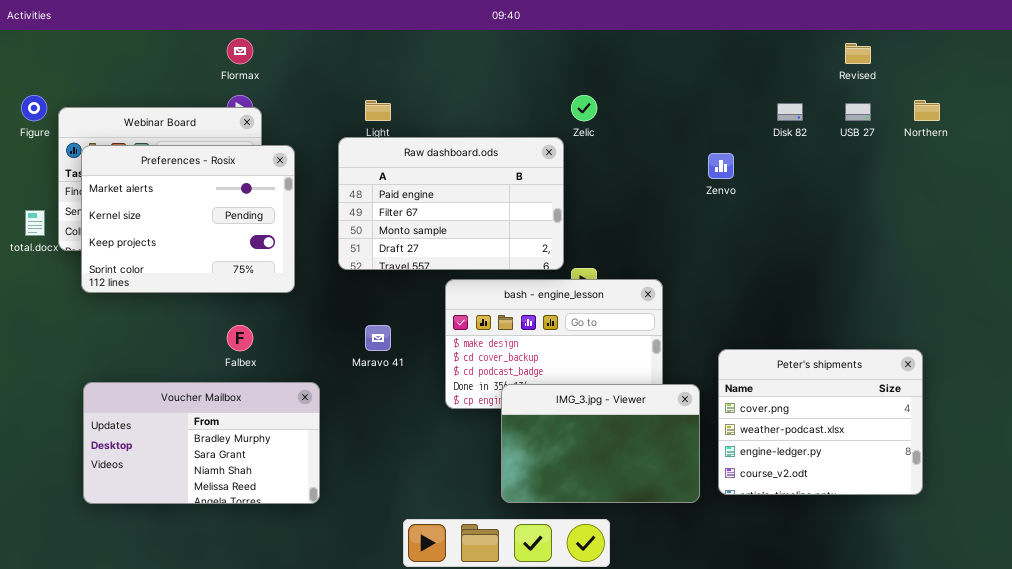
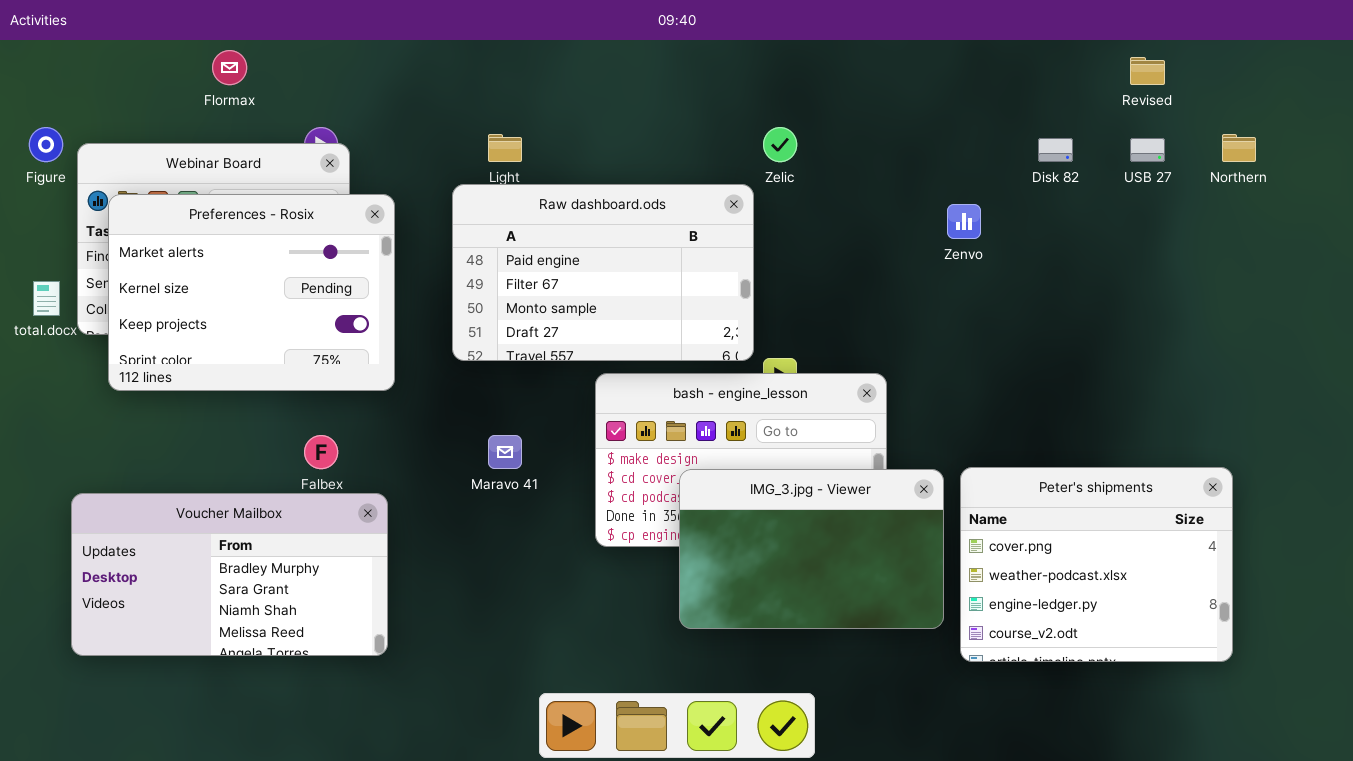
Flormax: [227,38,253,64] -> [212,50,247,85], moved
Voucher Mailbox: [83,382,320,504] -> [71,493,388,656], moved
IMG_3.jpg - Viewer: [501,384,700,503] -> [679,469,944,629], moved

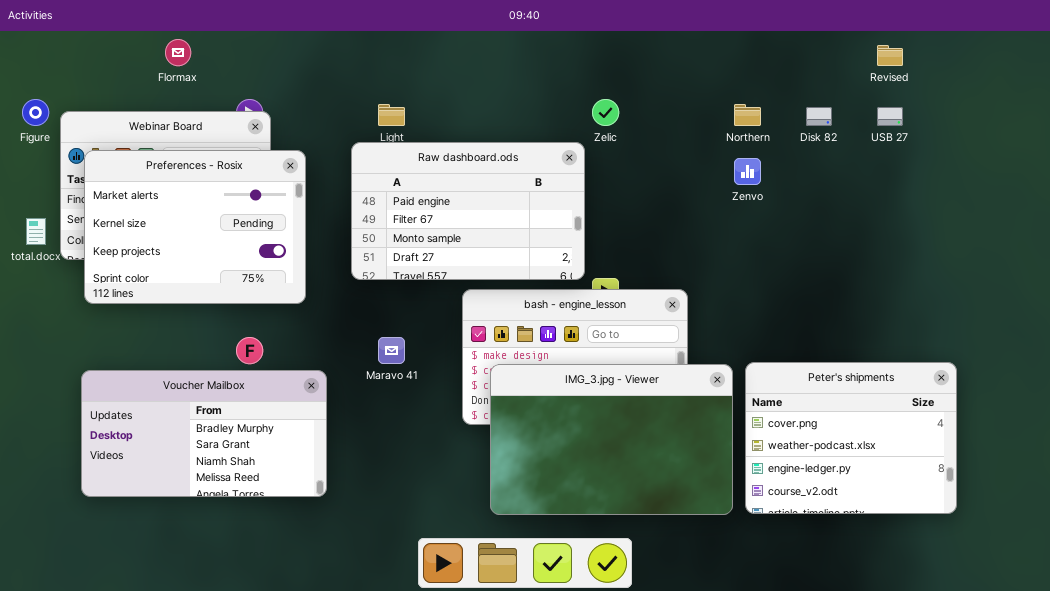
Northern: [1222,134,1256,162] -> [734,104,761,126], moved
IMG_3.jpg - Viewer: [679,469,944,629] -> [490,364,733,515], resized
Voucher Mailbox: [71,493,388,656] -> [81,370,327,497], moved

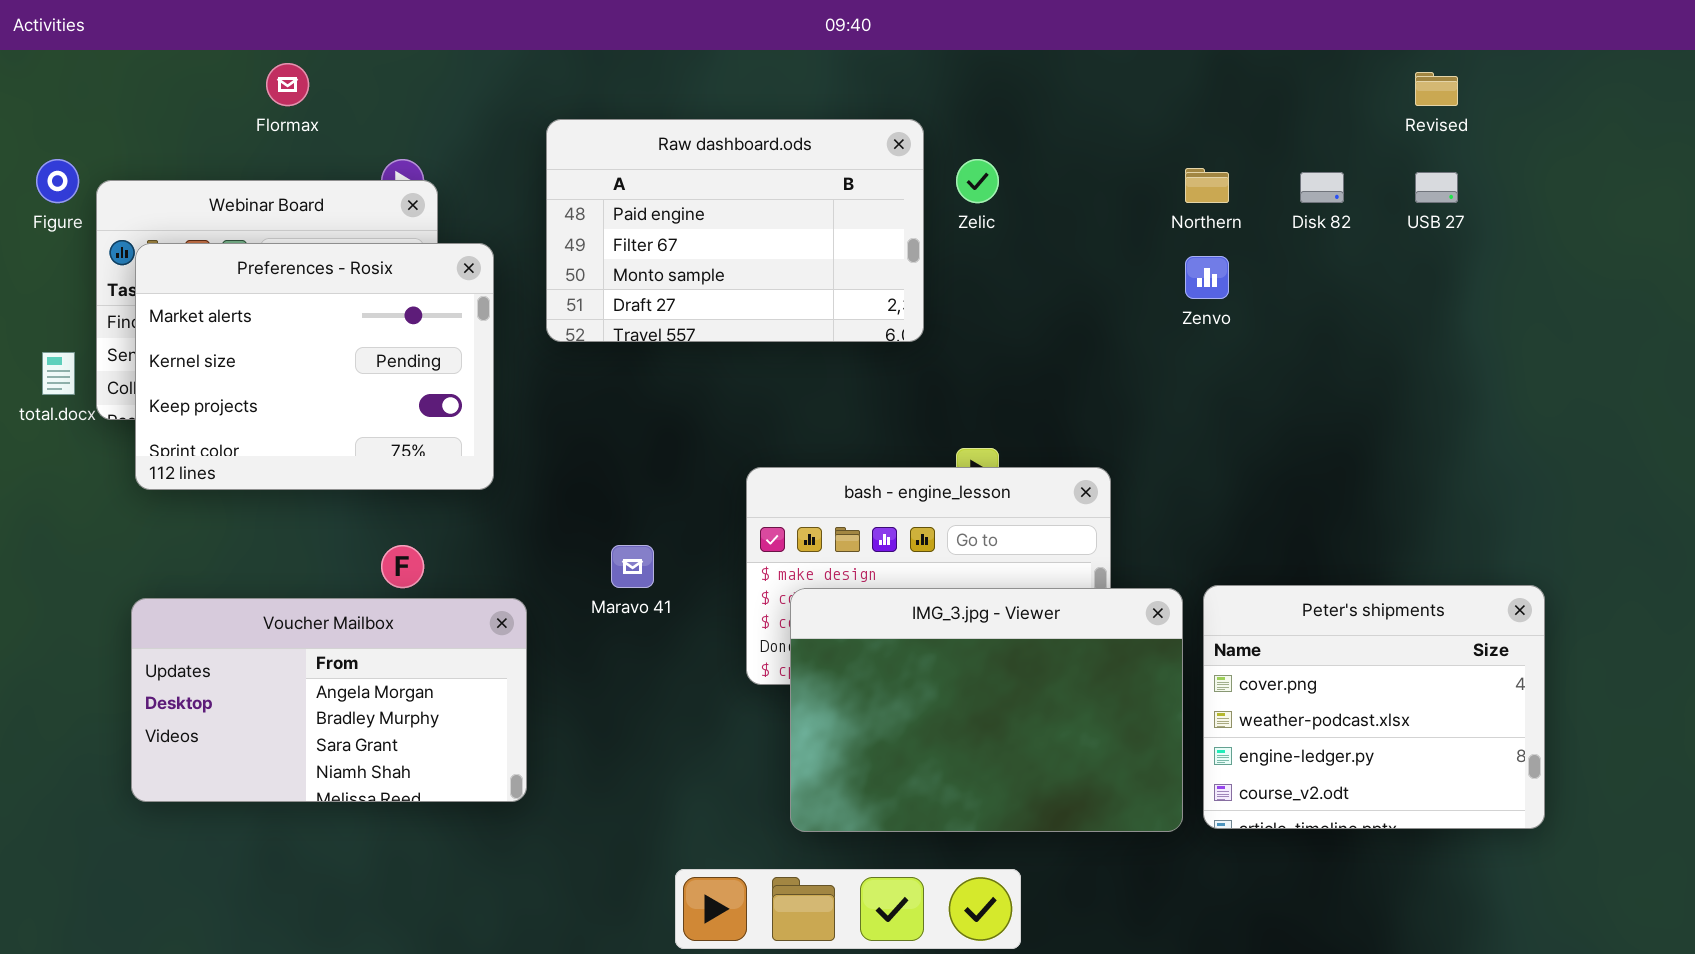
Raw dashboard.ods: [351,142,585,280] -> [546,119,924,342], moved
Voucher Mailbox: [81,370,327,497] -> [131,598,527,802], scrolled up 1 row

